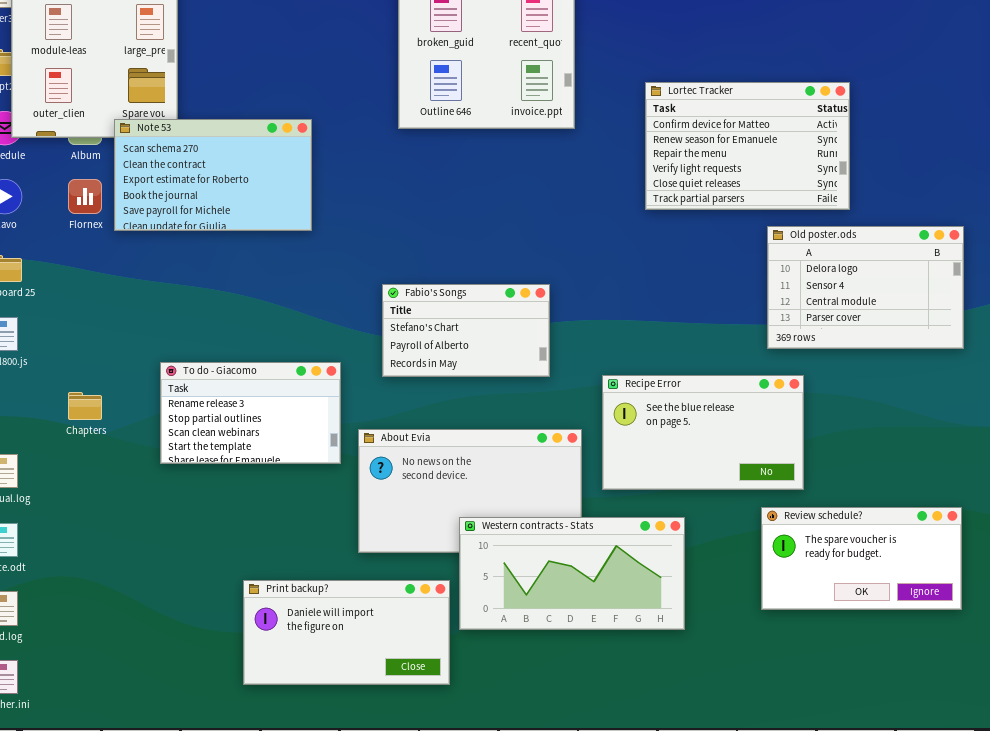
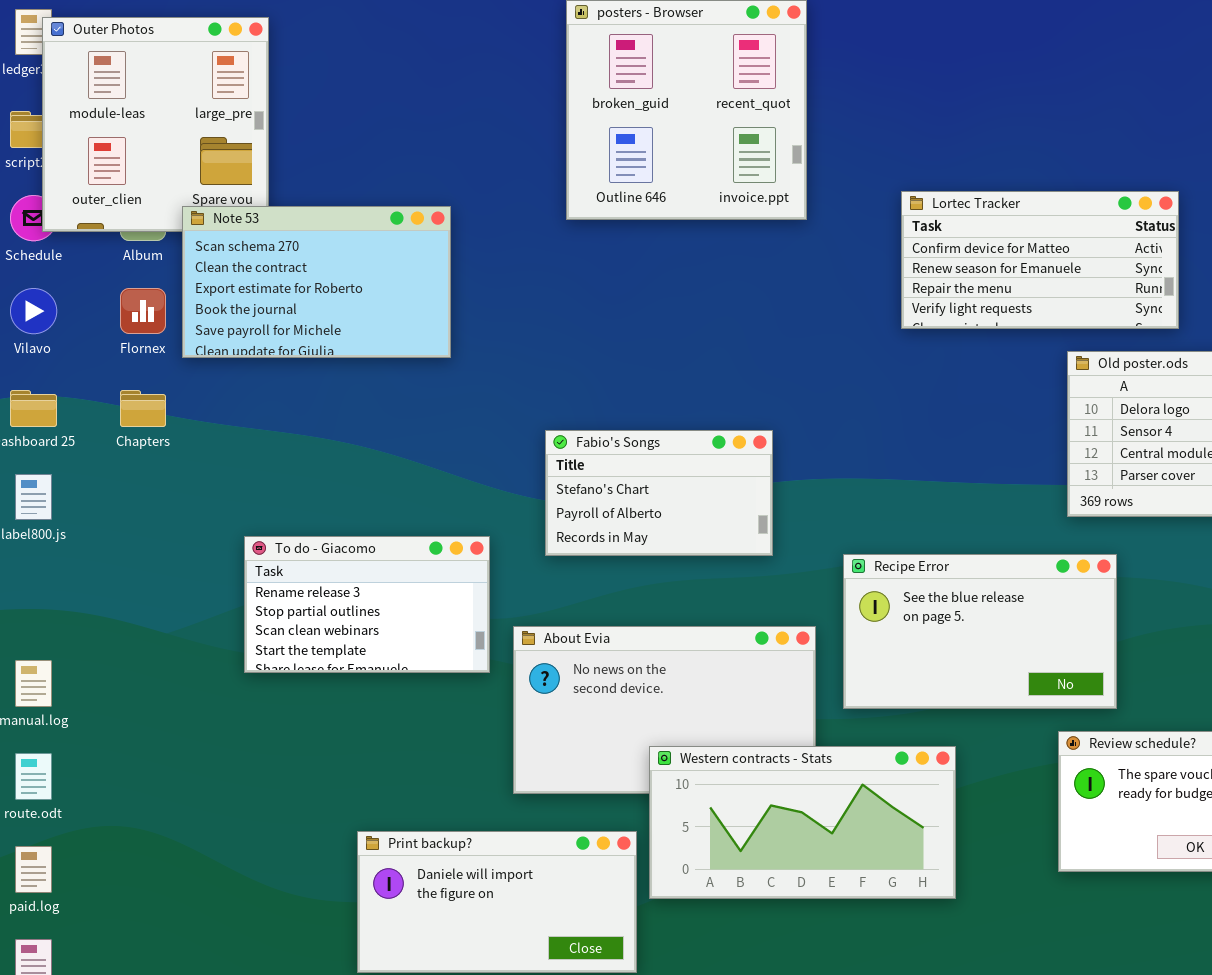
Lortec Tracker: [645,82,850,210] -> [901,191,1179,329], resized
Chapters: [68,392,102,420] -> [120,390,166,427], moved

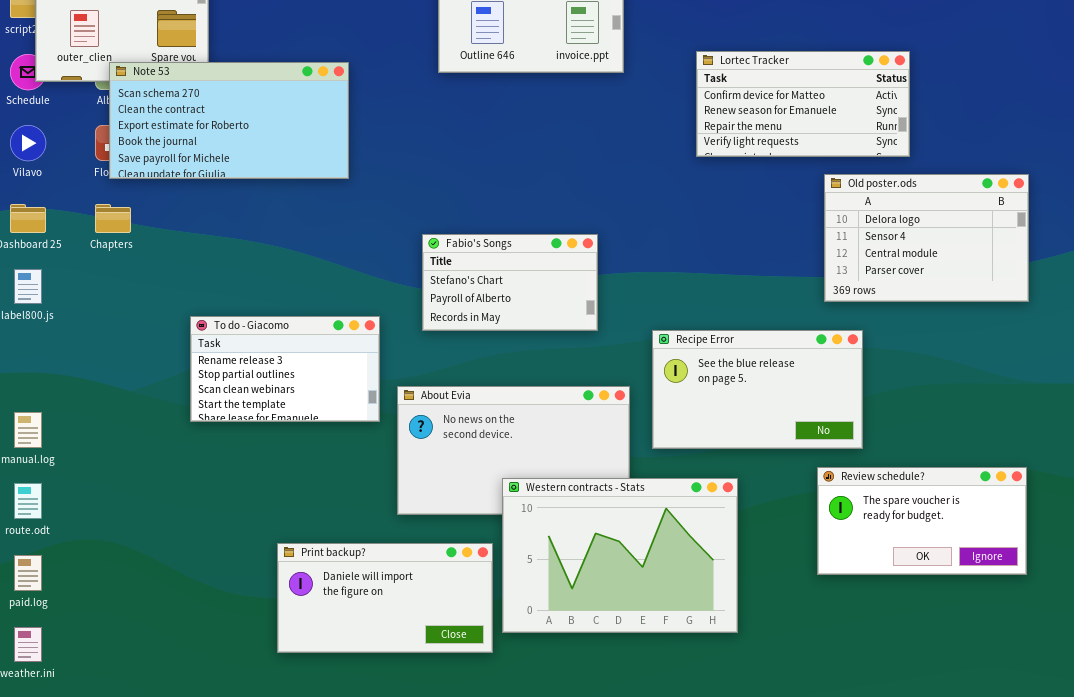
Note 53: [182,206,451,358] -> [109,62,349,179], resized
Western contracts - Stats: [649,746,956,899] -> [502,478,738,633], resized

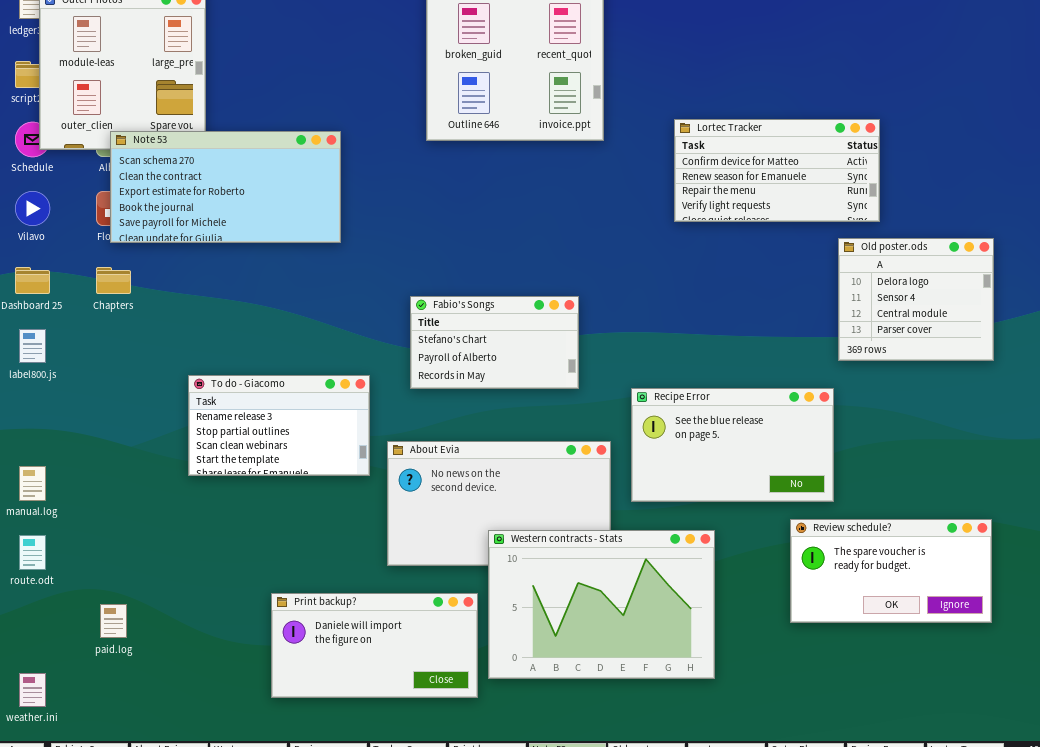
Old poster.ods: [824,174,1029,302] -> [838,238,994,361], resized
paid.log: [14,555,42,591] -> [100,604,127,638], moved

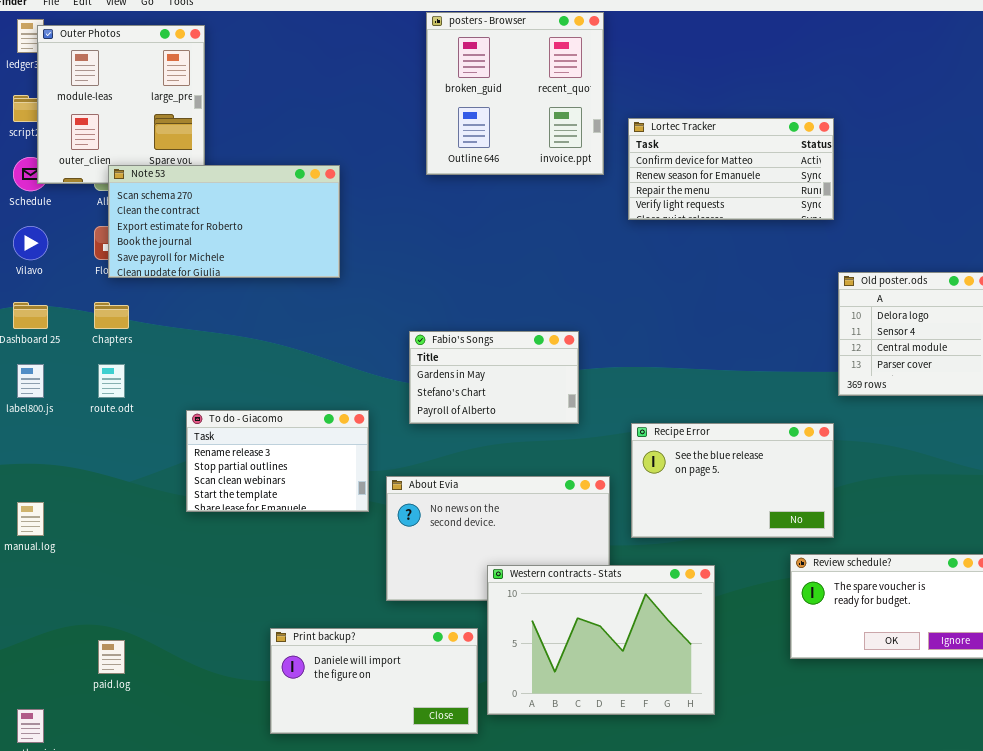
Lortec Tracker: [674,119,880,222] -> [628,118,834,220], moved
Fabio's Songs: [410,296,579,389] -> [409,331,579,424], scrolled up 1 row
route.odt: [19,535,46,570] -> [98,364,125,398], moved

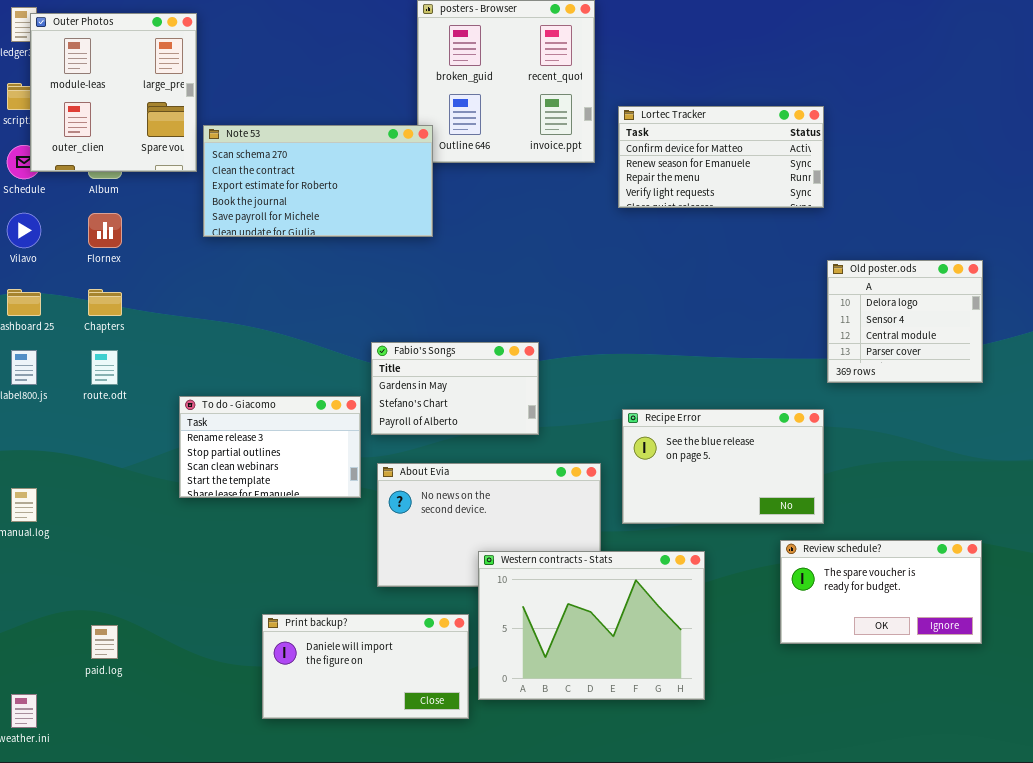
Note 53: [108,165,340,278] -> [203,125,433,237], moved
Fabio's Songs: [409,331,579,424] -> [371,342,539,435], moved

